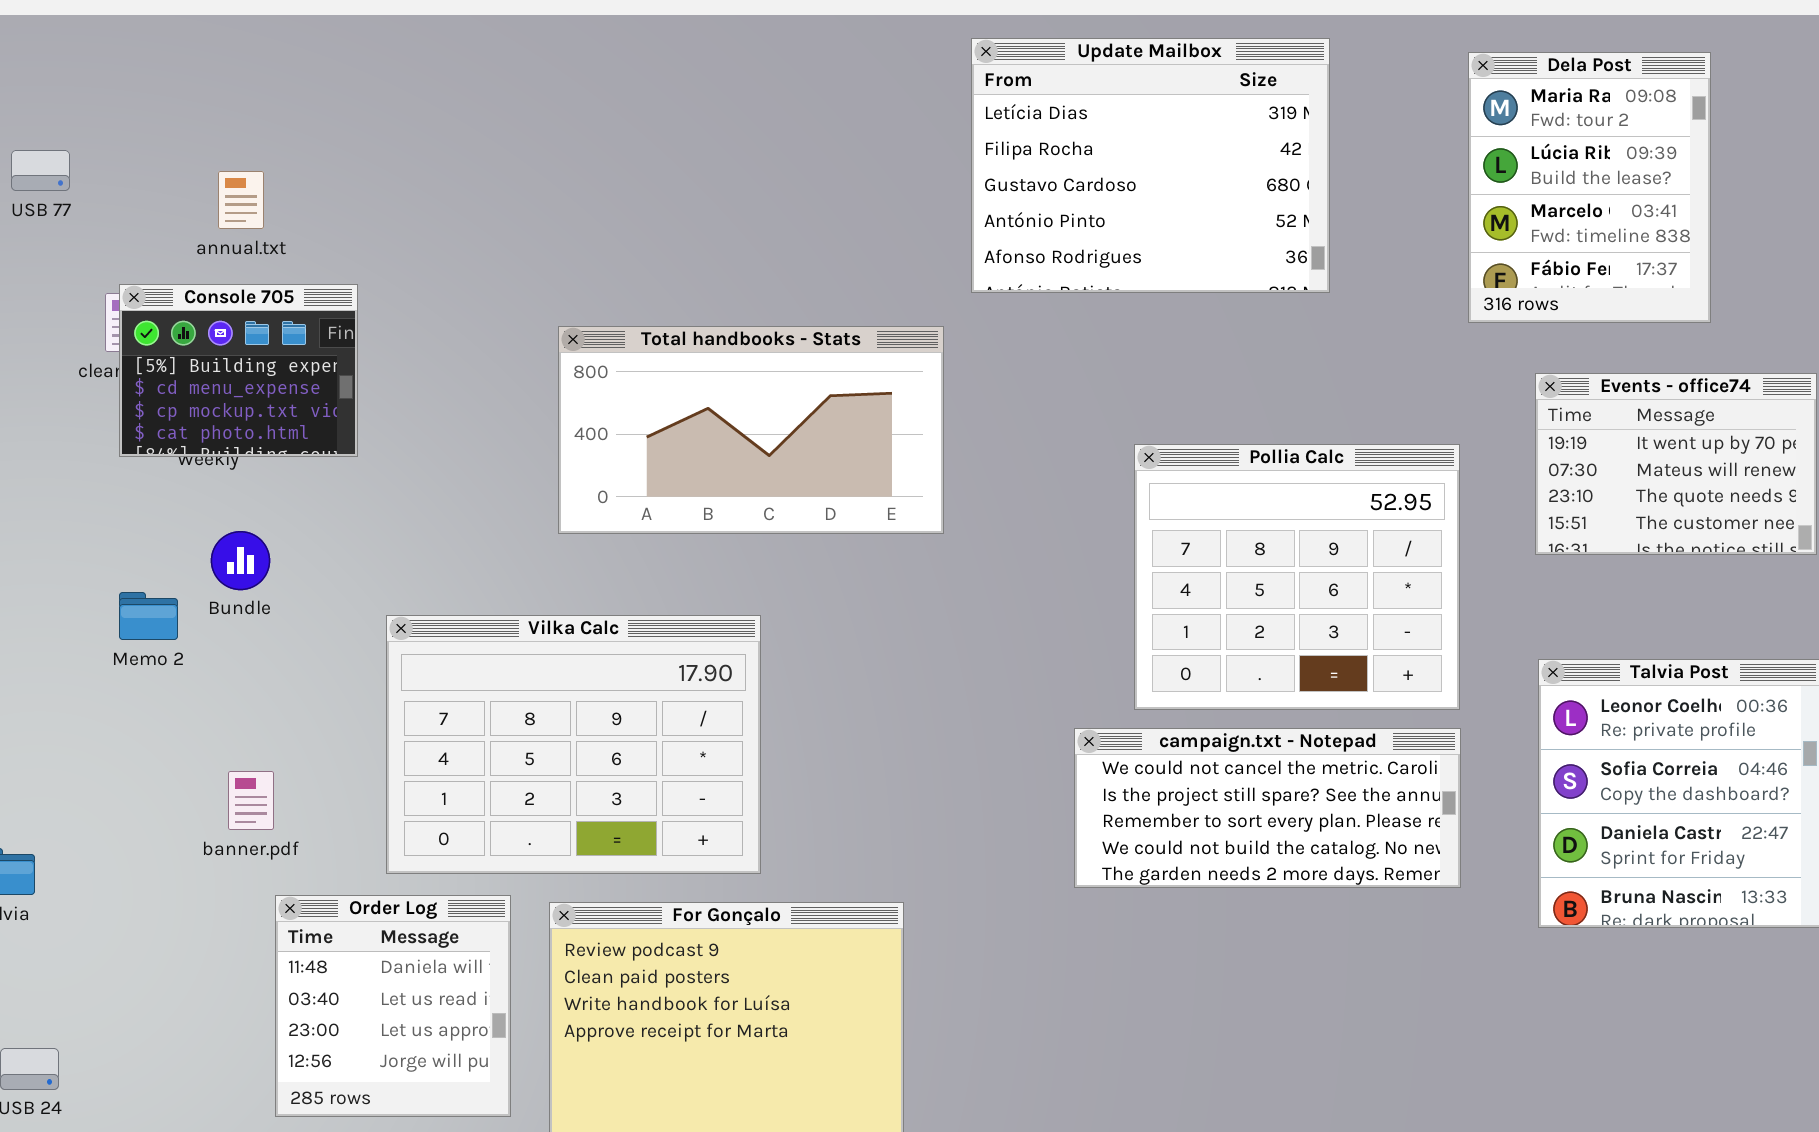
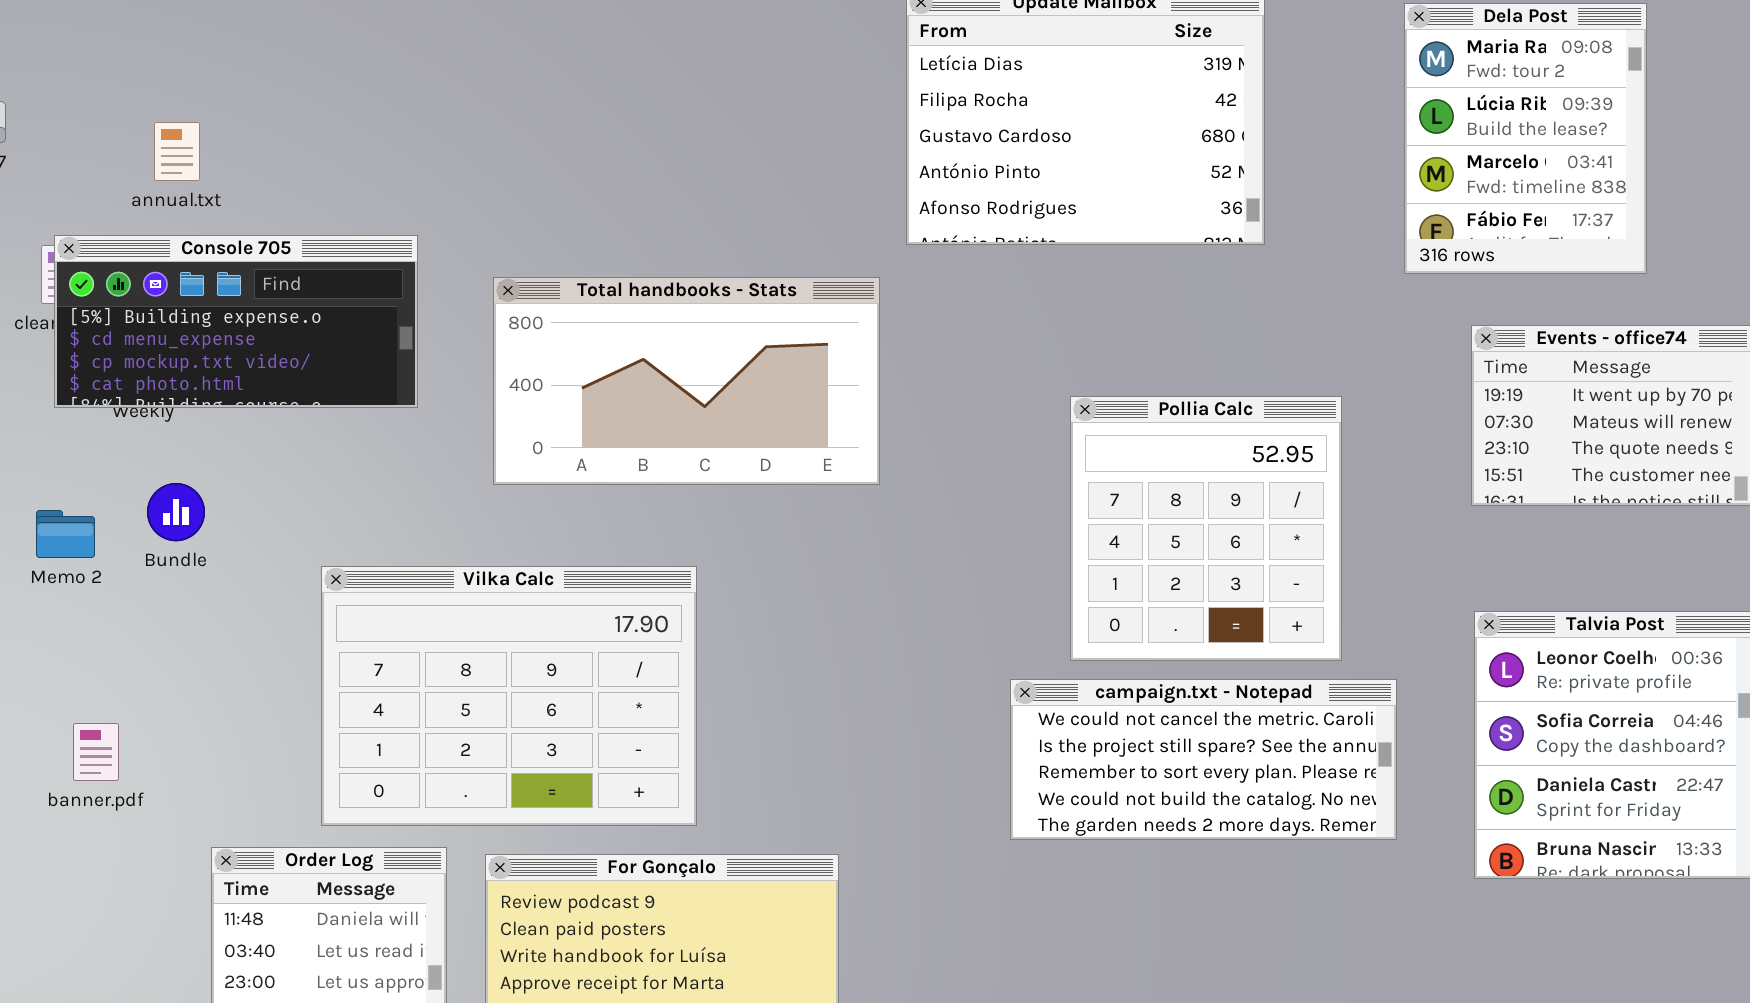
Console 705: [119,284,358,457] -> [54,235,418,408], resized
Pollia Calc: [1134,444,1460,710] -> [1070,396,1342,661], resized
Memo 2: [119,592,178,640] -> [36,510,95,558], moved
banner.pdf: [228,771,274,830] -> [73,723,119,781], moved

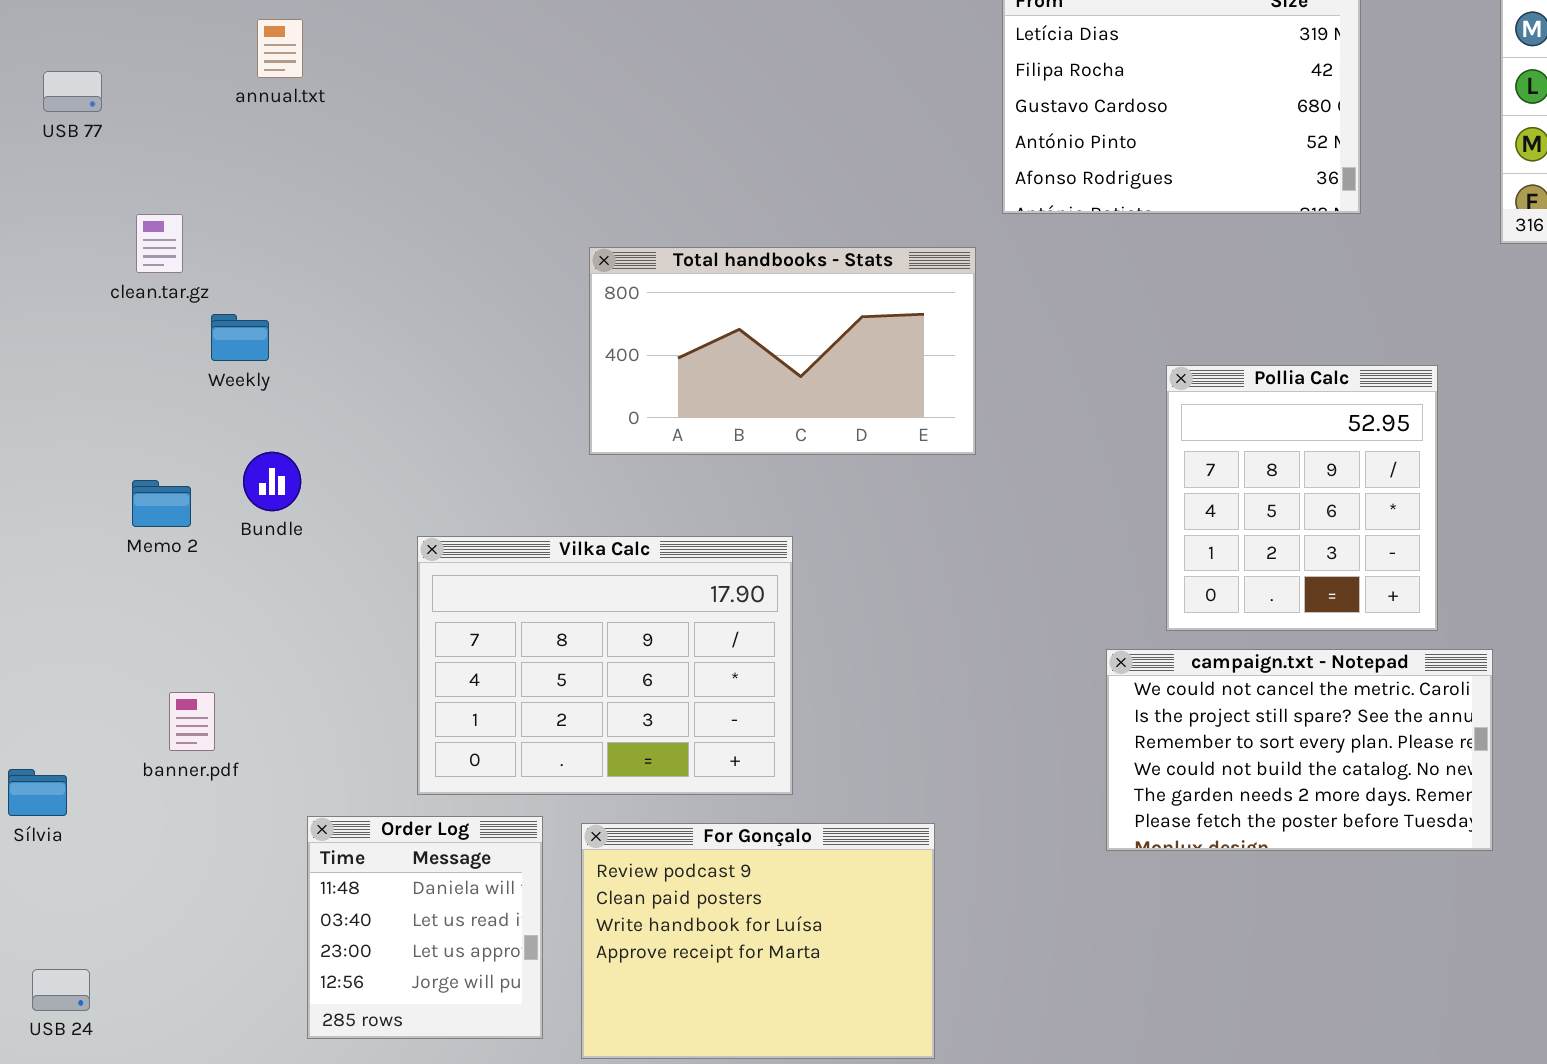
annual.txt: [154,122,200,181] -> [257,19,303,78], moved
Console 705: [54,235,418,408] -> none, closed
campaign.txt - Notepad: [1010,679,1397,840] -> [1106,649,1493,851], resized

